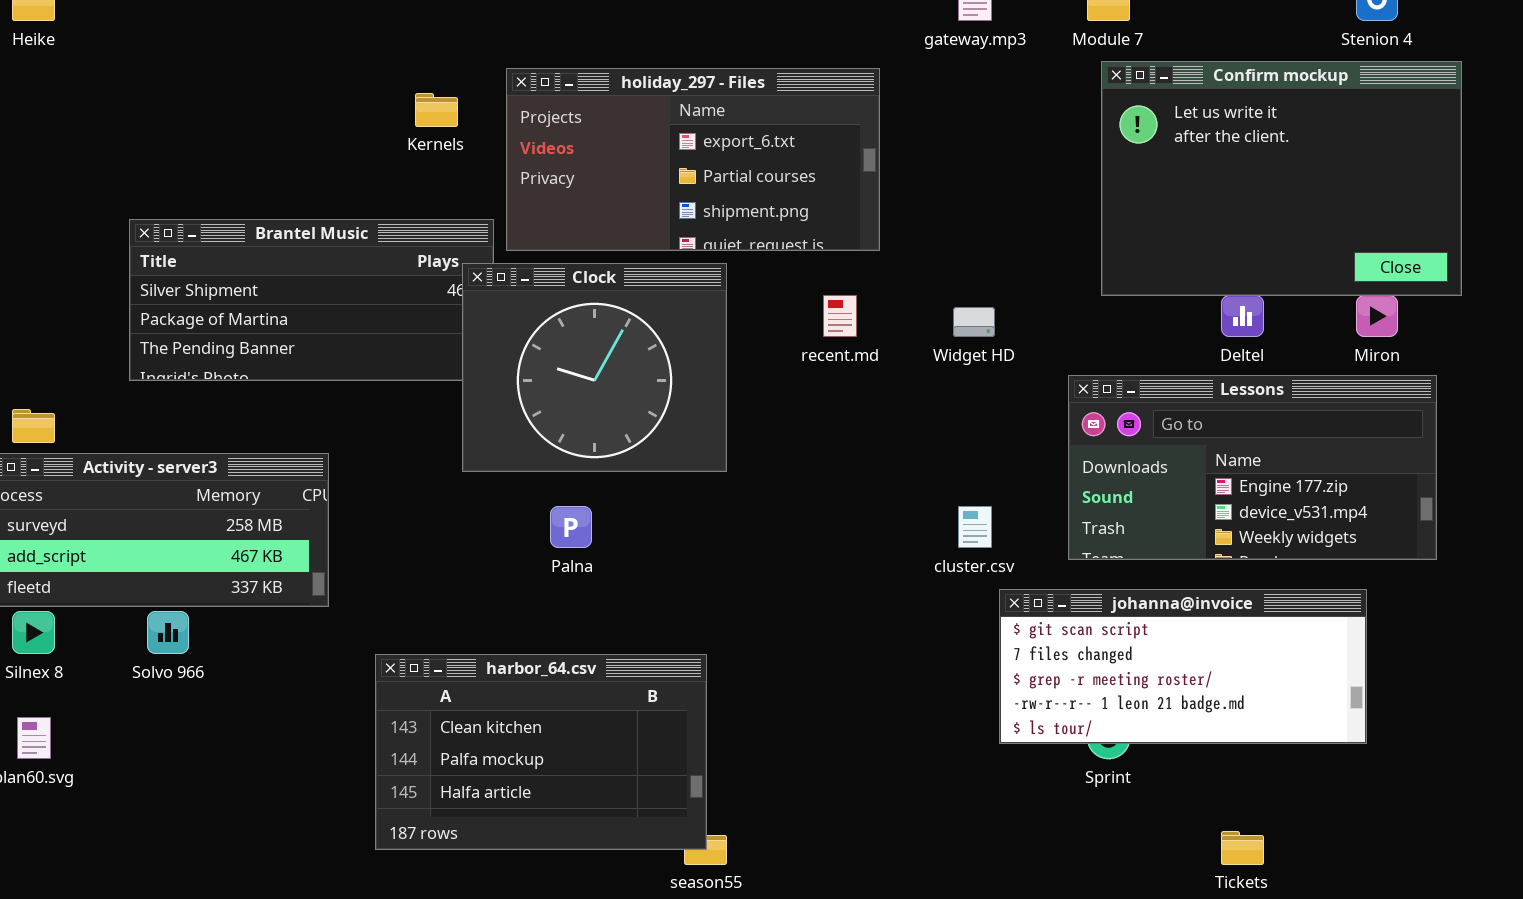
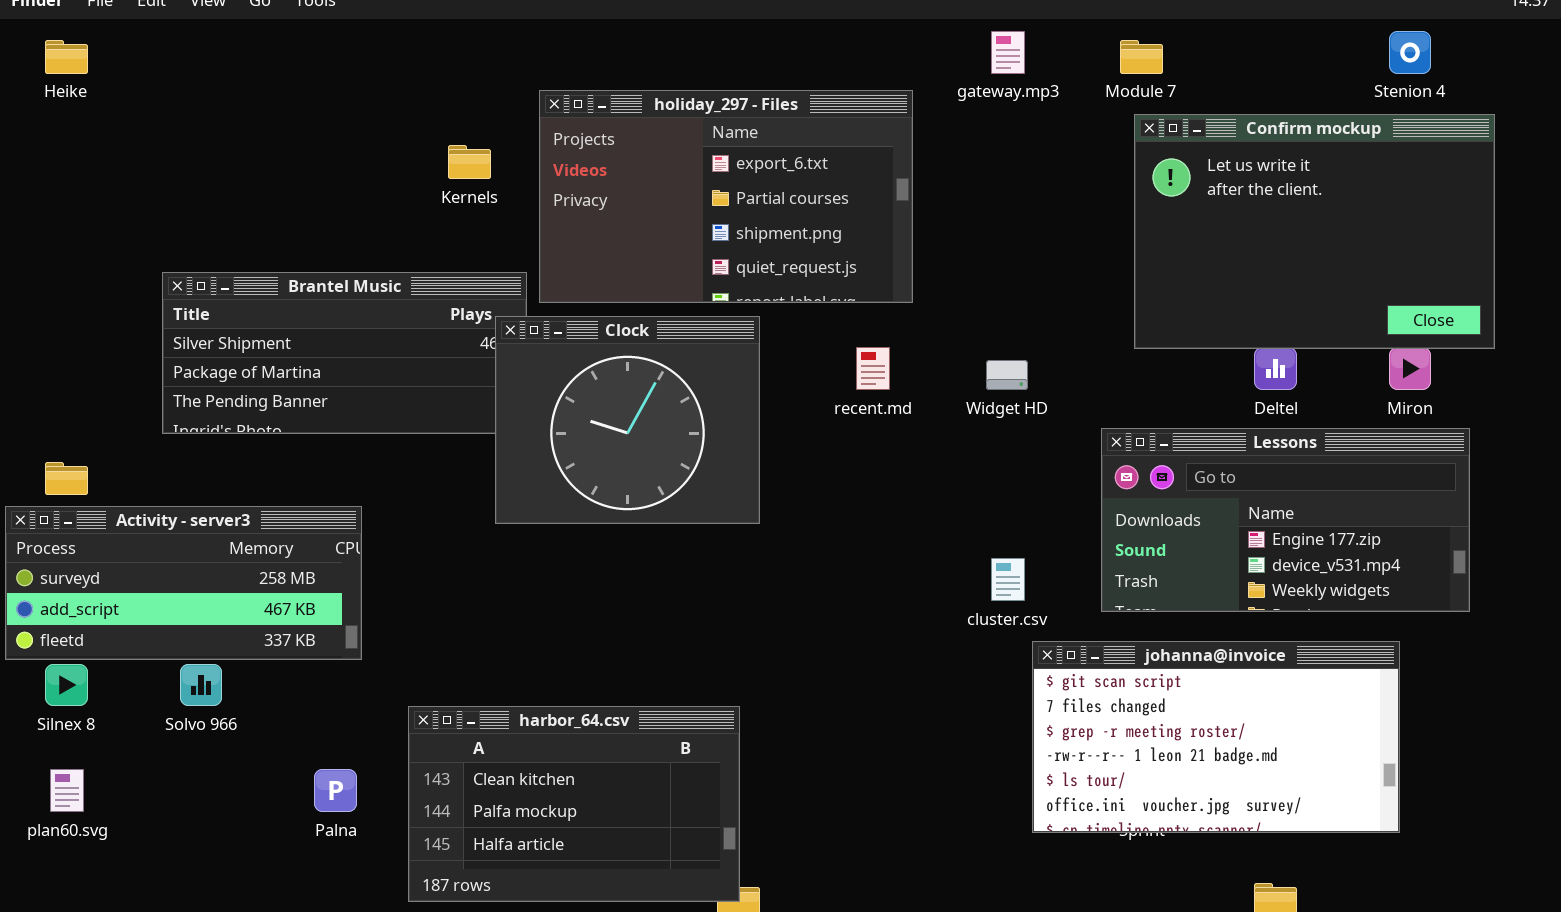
holiday_297 - Files: [506,68,880,251] -> [539,90,913,303], resized
Palna: [550,506,592,548] -> [314,769,357,812], moved
johanna@invoice: [999,589,1367,744] -> [1032,641,1400,833], resized

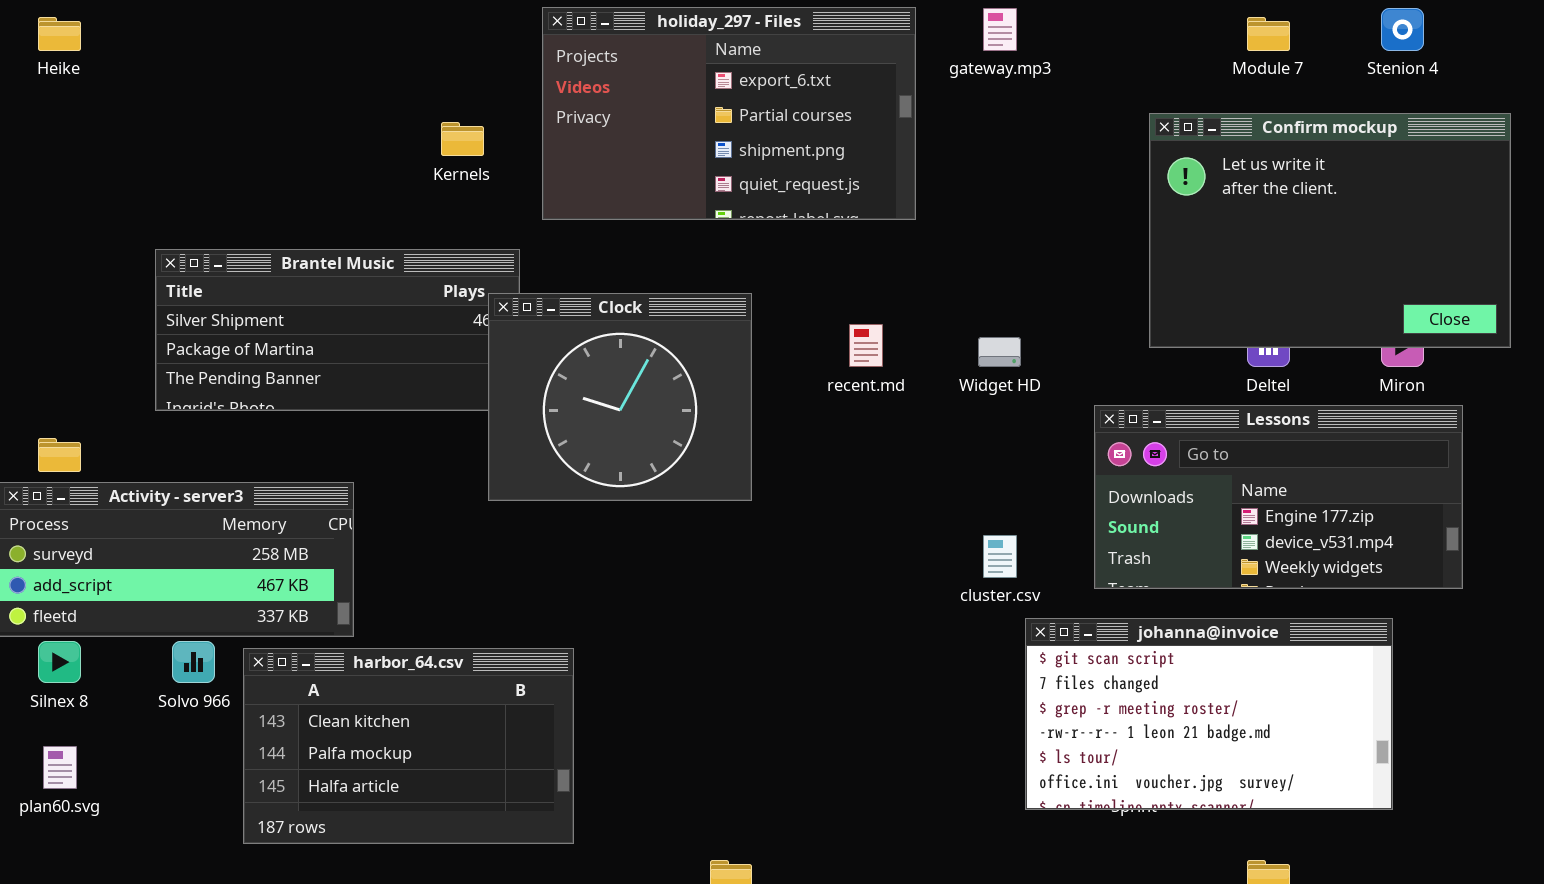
Module 7: [1120,40,1163,74] -> [1247,17,1290,51], moved
holiday_297 - Files: [539,90,913,303] -> [542,7,916,220], moved
Confirm mockup: [1134,114,1495,349] -> [1149,113,1511,348], moved
harbor_64.csv: [408,706,740,902] -> [243,648,574,844], moved

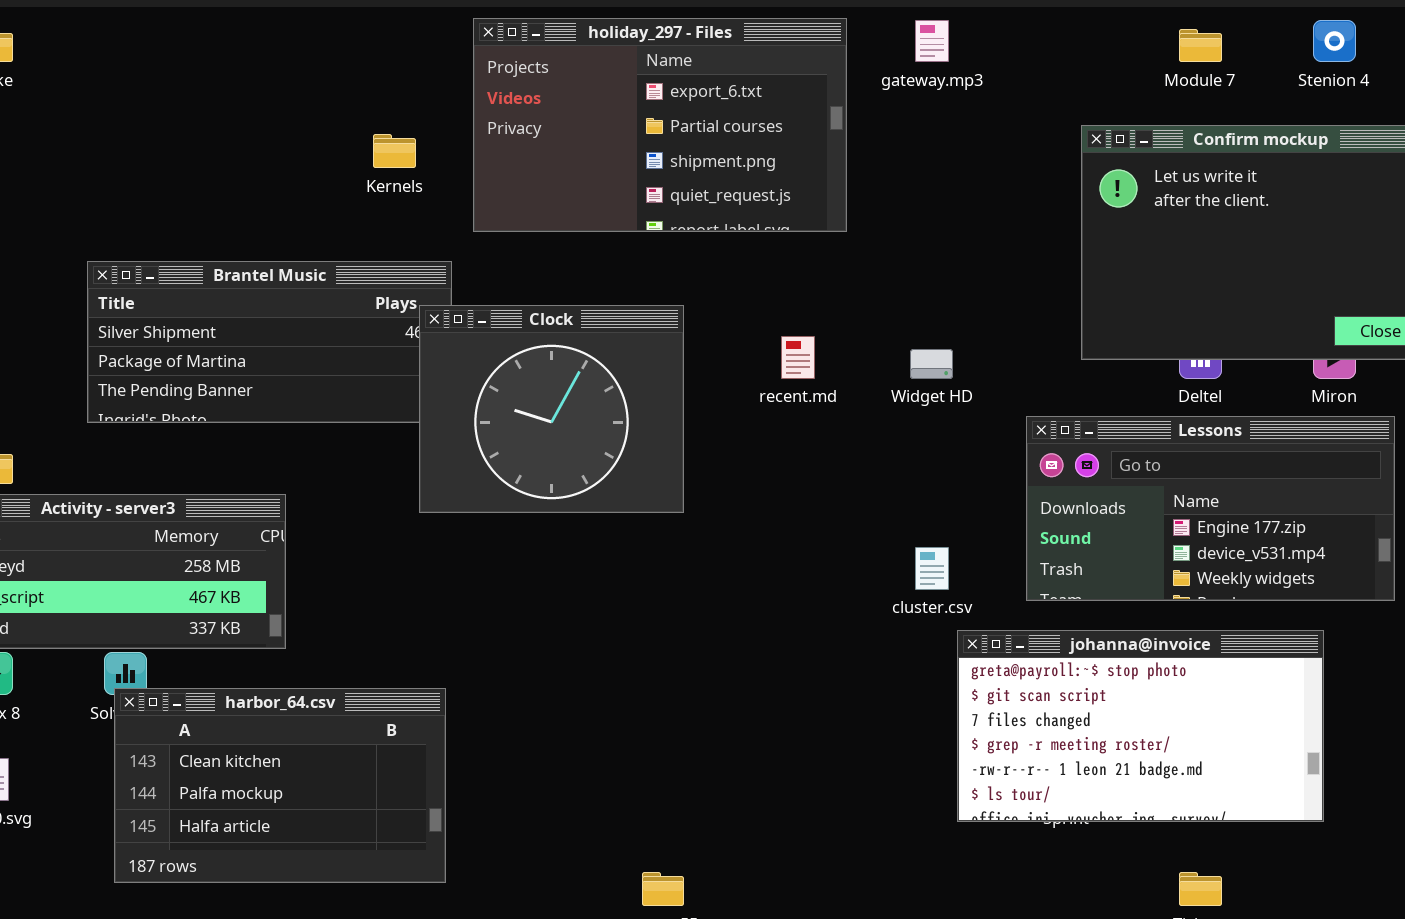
johanna@invoice: [1025,618,1393,810] -> [957,630,1324,822], scrolled up 1 row
harbor_64.csv: [243,648,574,844] -> [114,688,446,883], moved

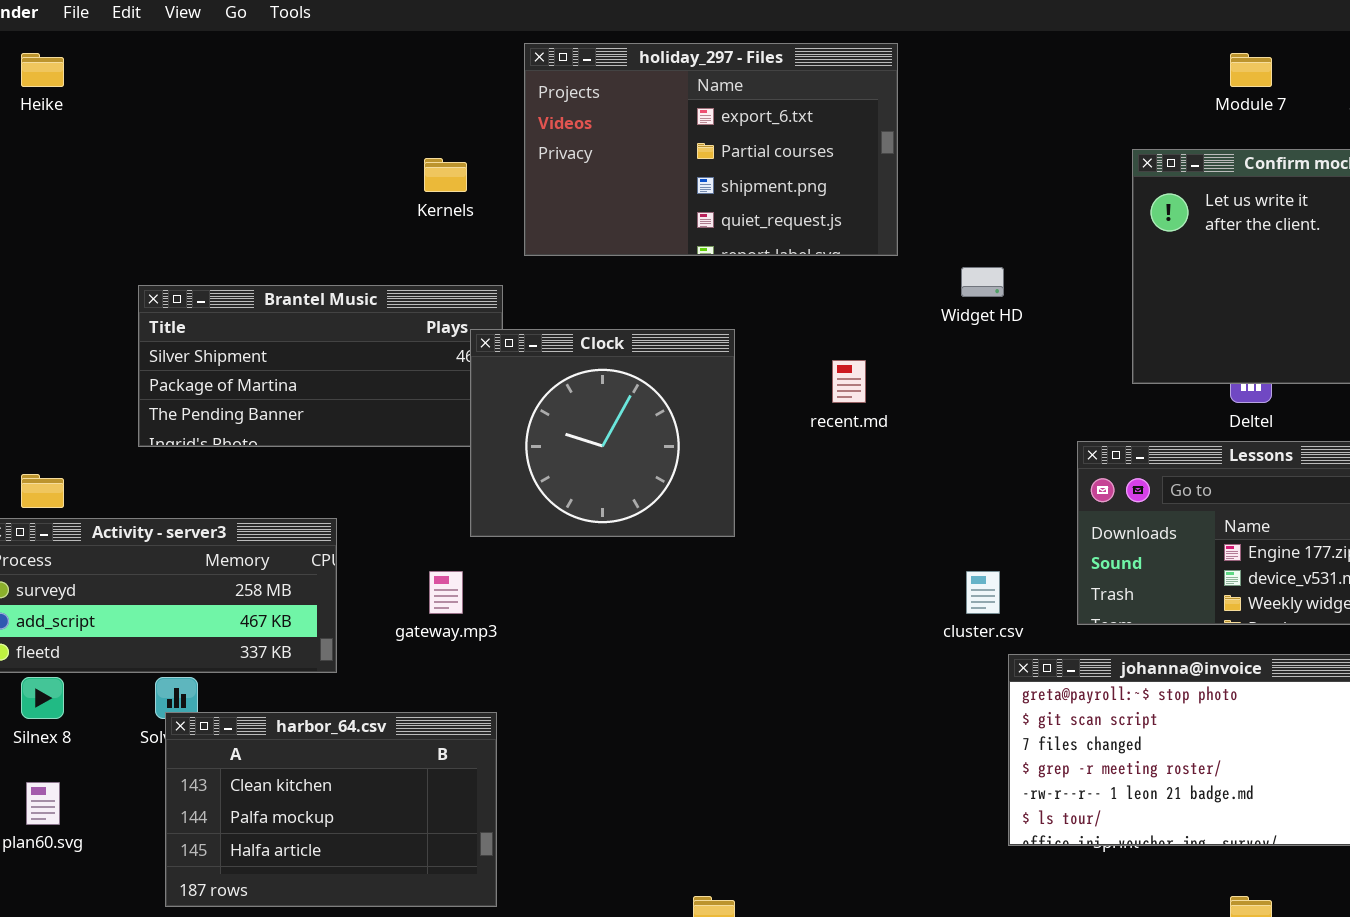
gateway.mp3: [915,20,949,62] -> [429,571,463,614], moved
Widget HD: [910,349,953,379] -> [961,267,1004,297], moved

